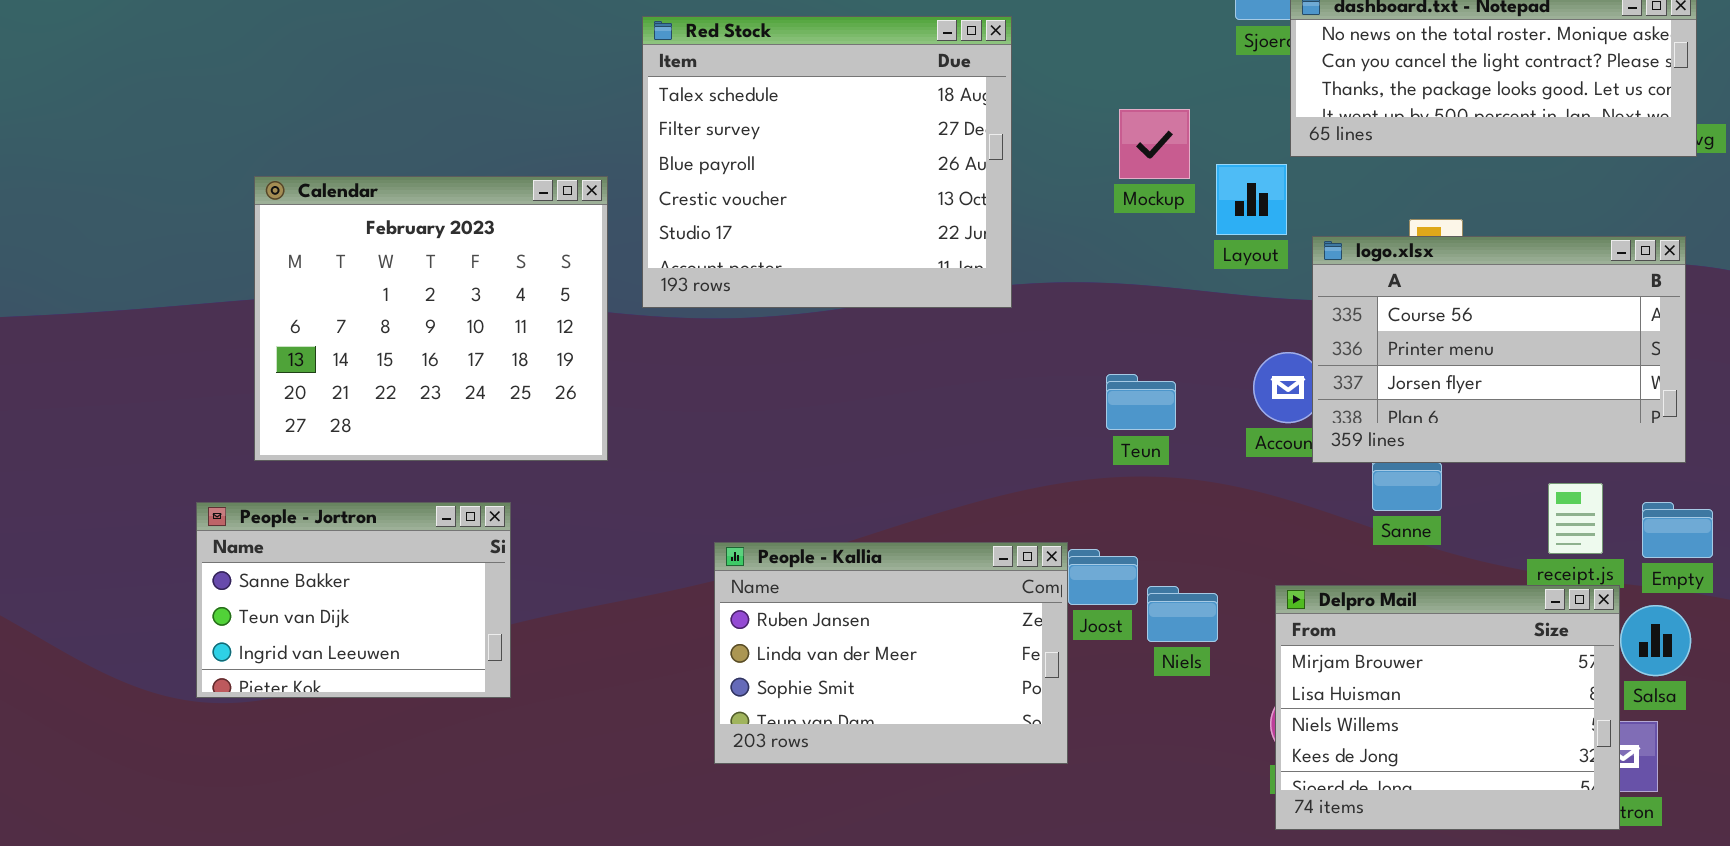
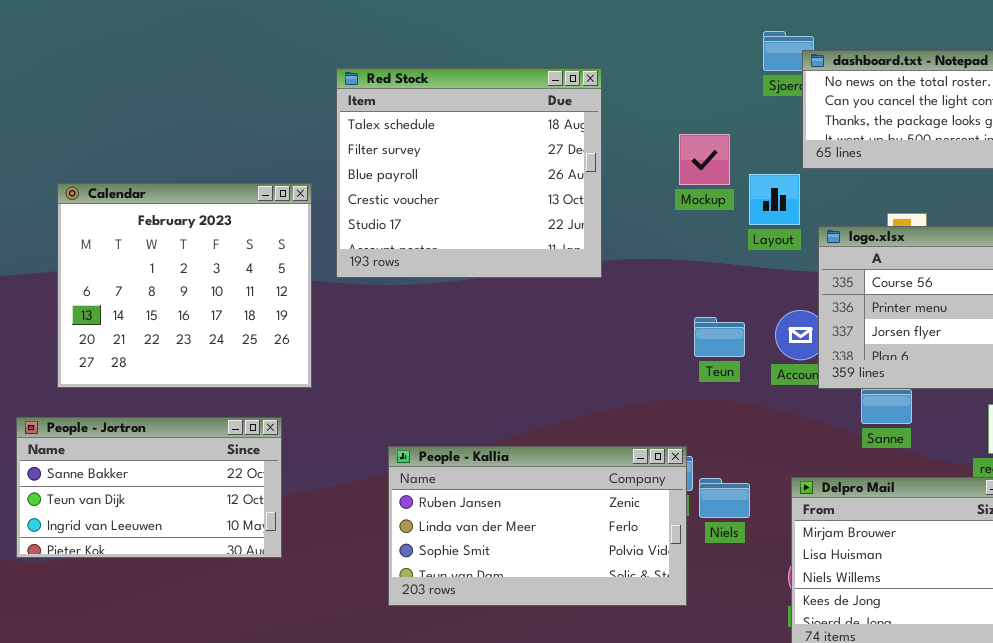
Teun: [1106,374,1176,430] -> [694,317,745,357], moved
People - Jortron: [196,502,511,698] -> [16,417,282,558], resized
People - Kallia: [714,542,1068,764] -> [388,446,687,606], resized

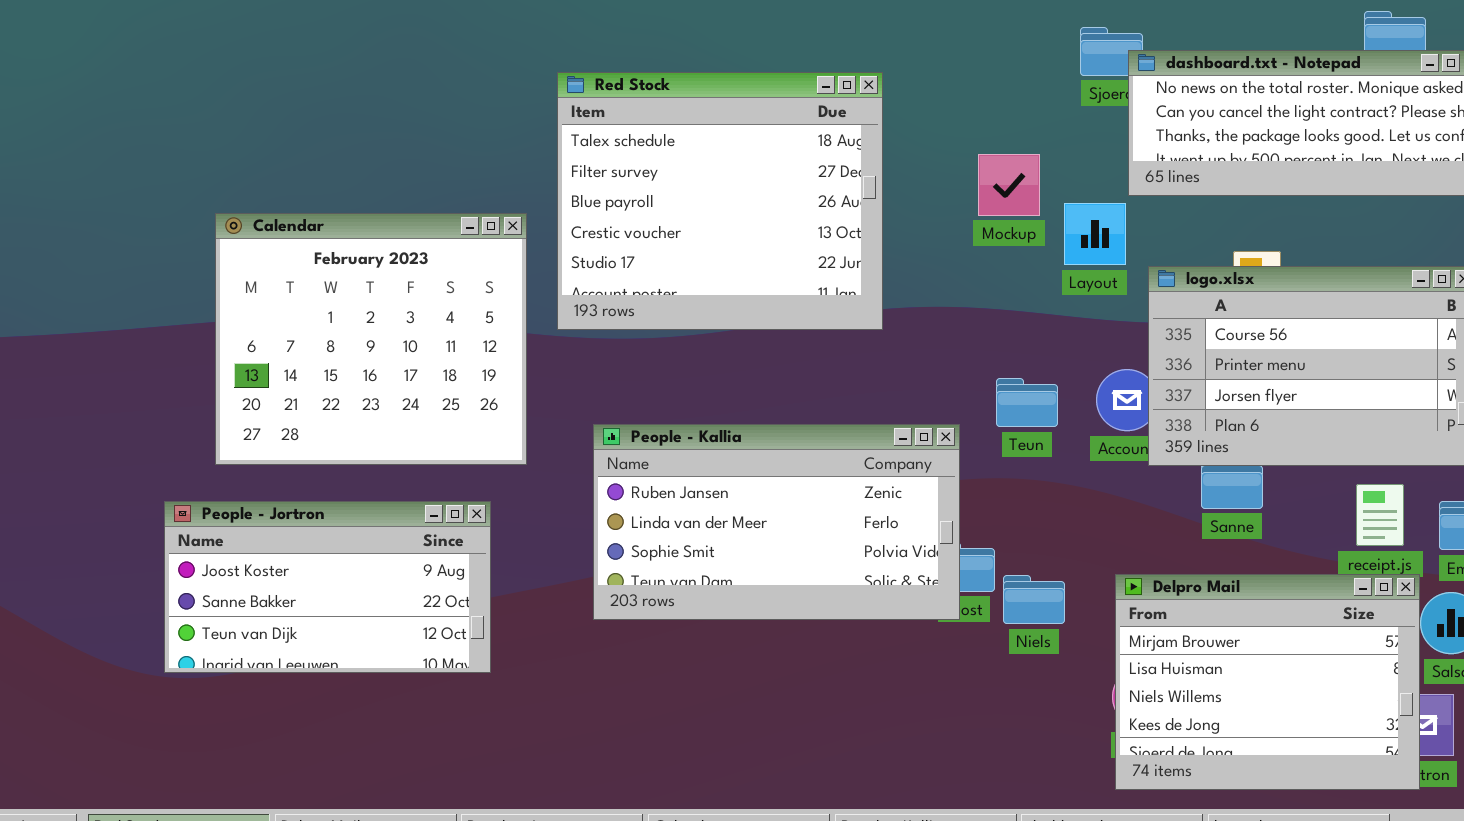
People - Jortron: [16,417,282,558] -> [164,501,491,673], scrolled up 1 row
People - Kallia: [388,446,687,606] -> [593,424,960,620], moved

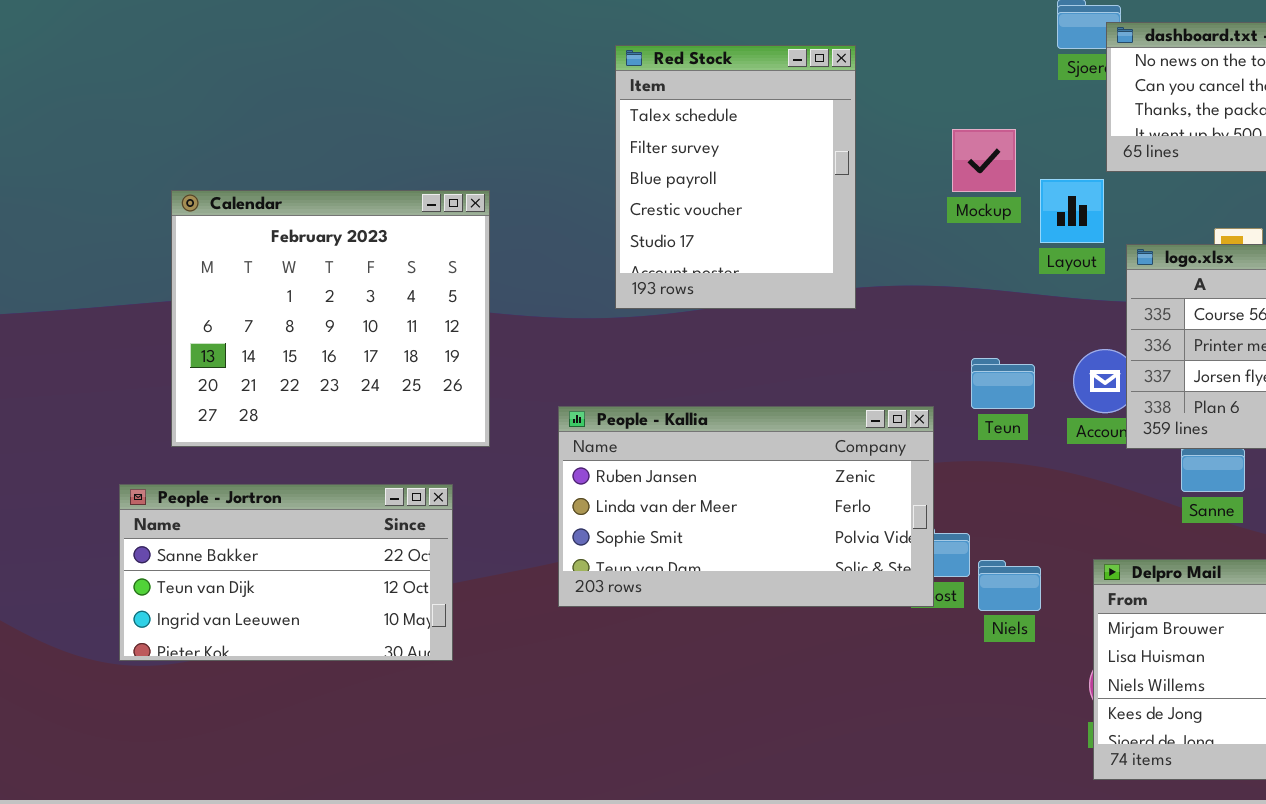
Red Stock: [557,72,883,330] -> [615,45,856,309], resized
People - Jortron: [164,501,491,673] -> [119,484,453,661], scrolled down 1 row

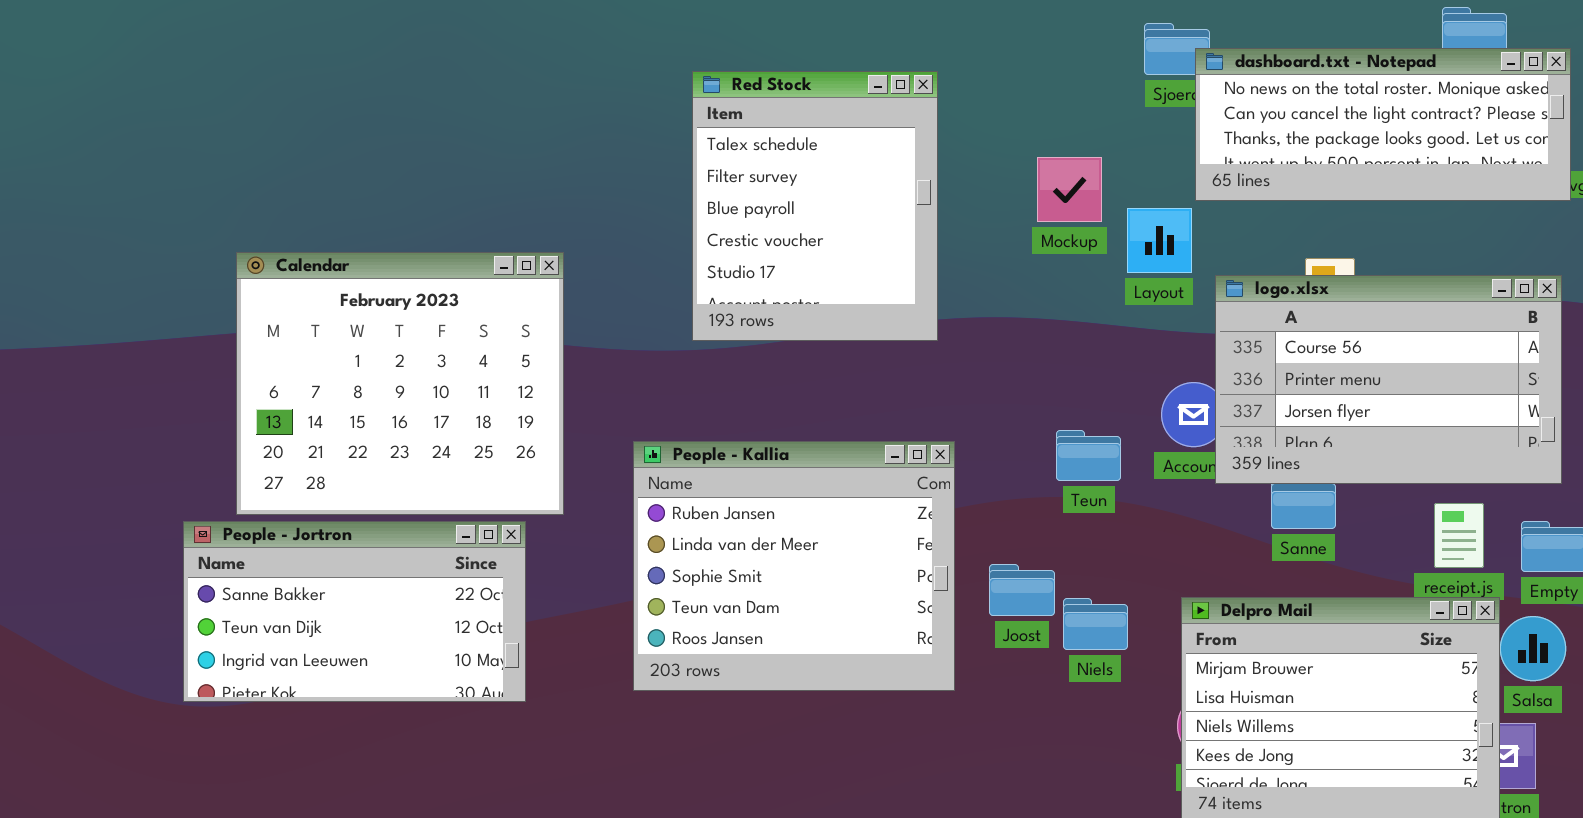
Calendar: [171,190,490,447] -> [236,252,564,515], moved
Teun: [971,358,1035,409] -> [1056,430,1121,481], moved
People - Kallia: [558,406,934,607] -> [633,441,955,691], resized

